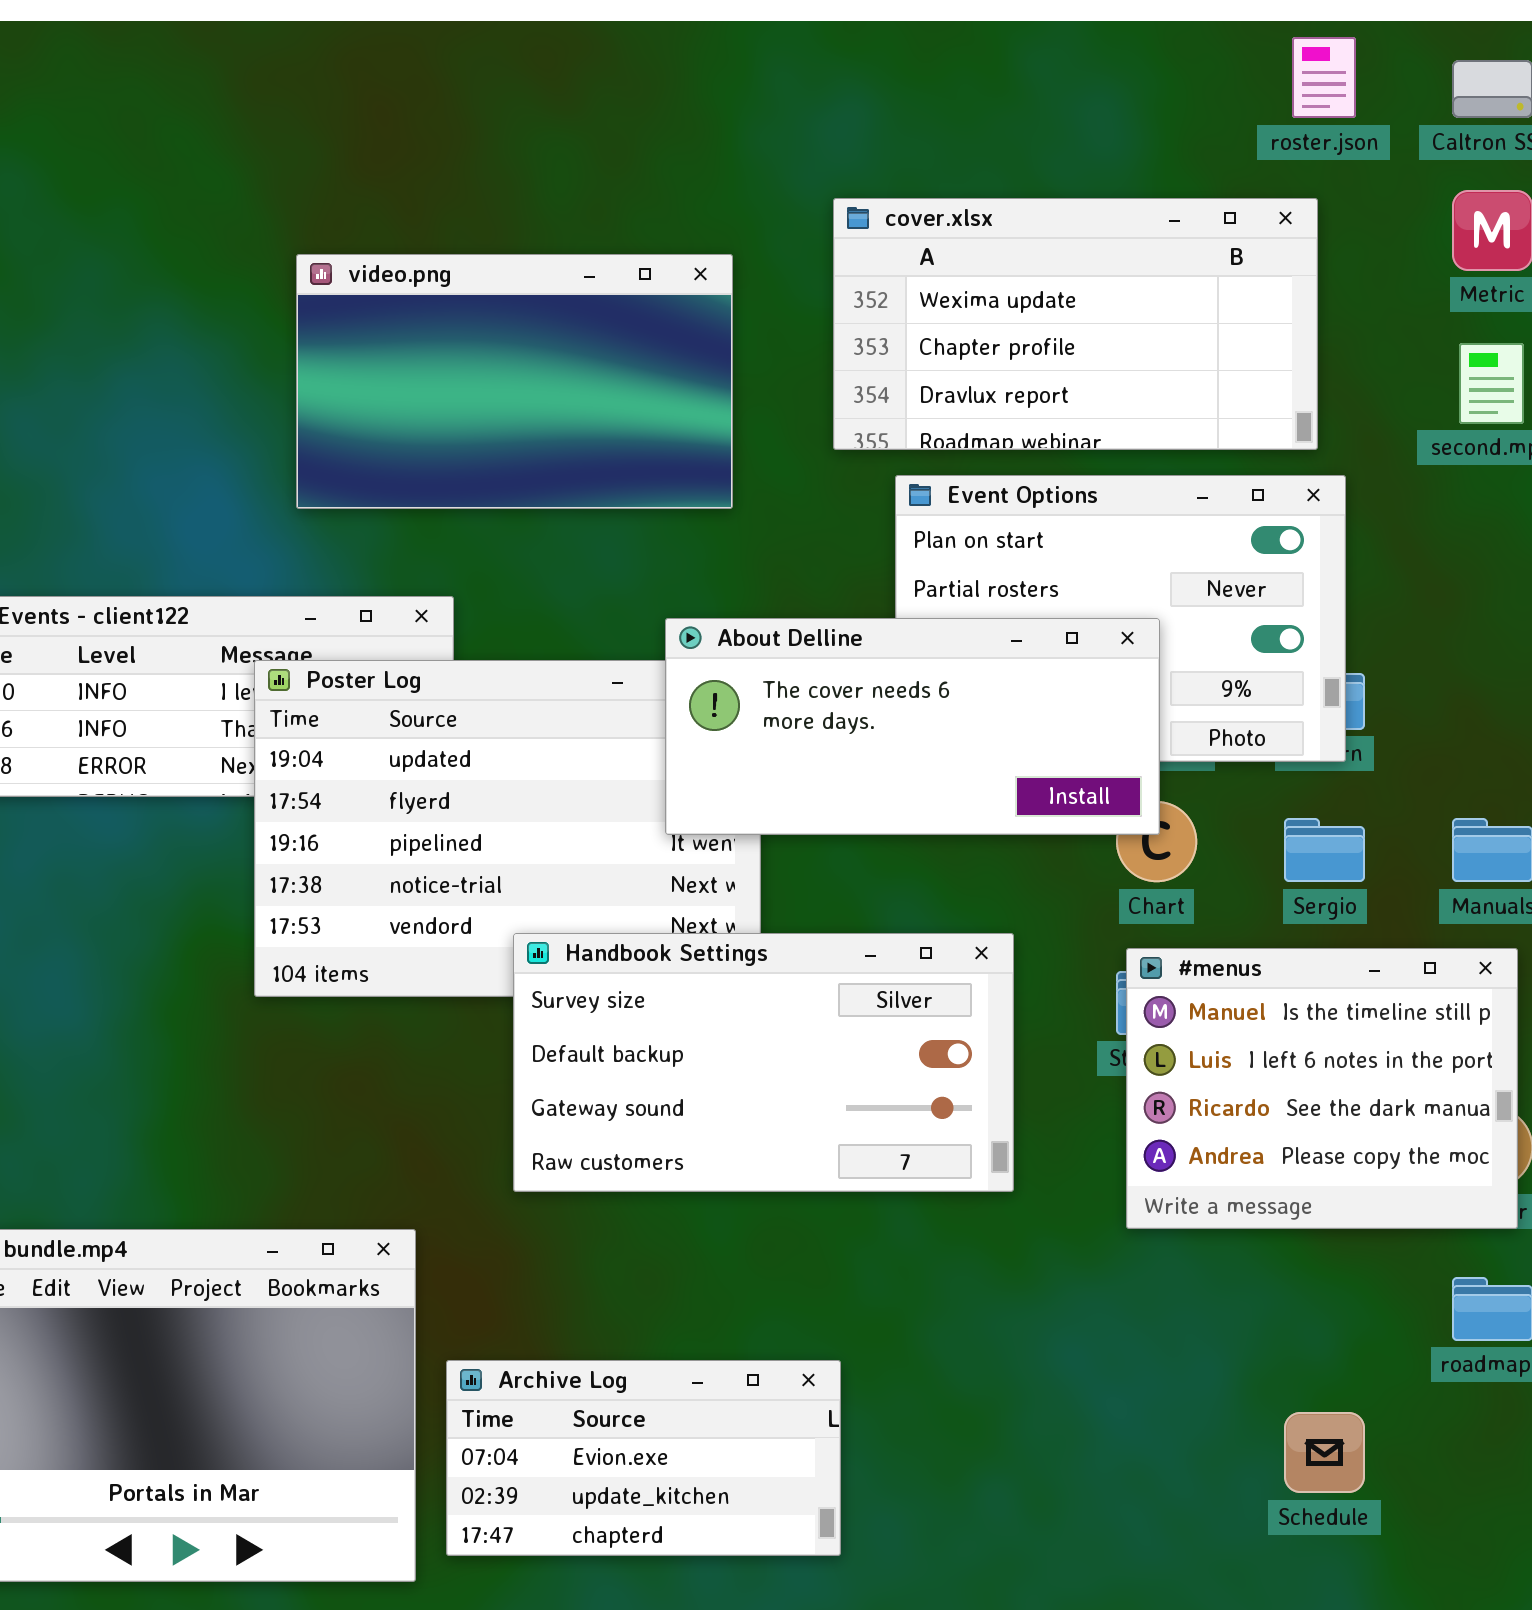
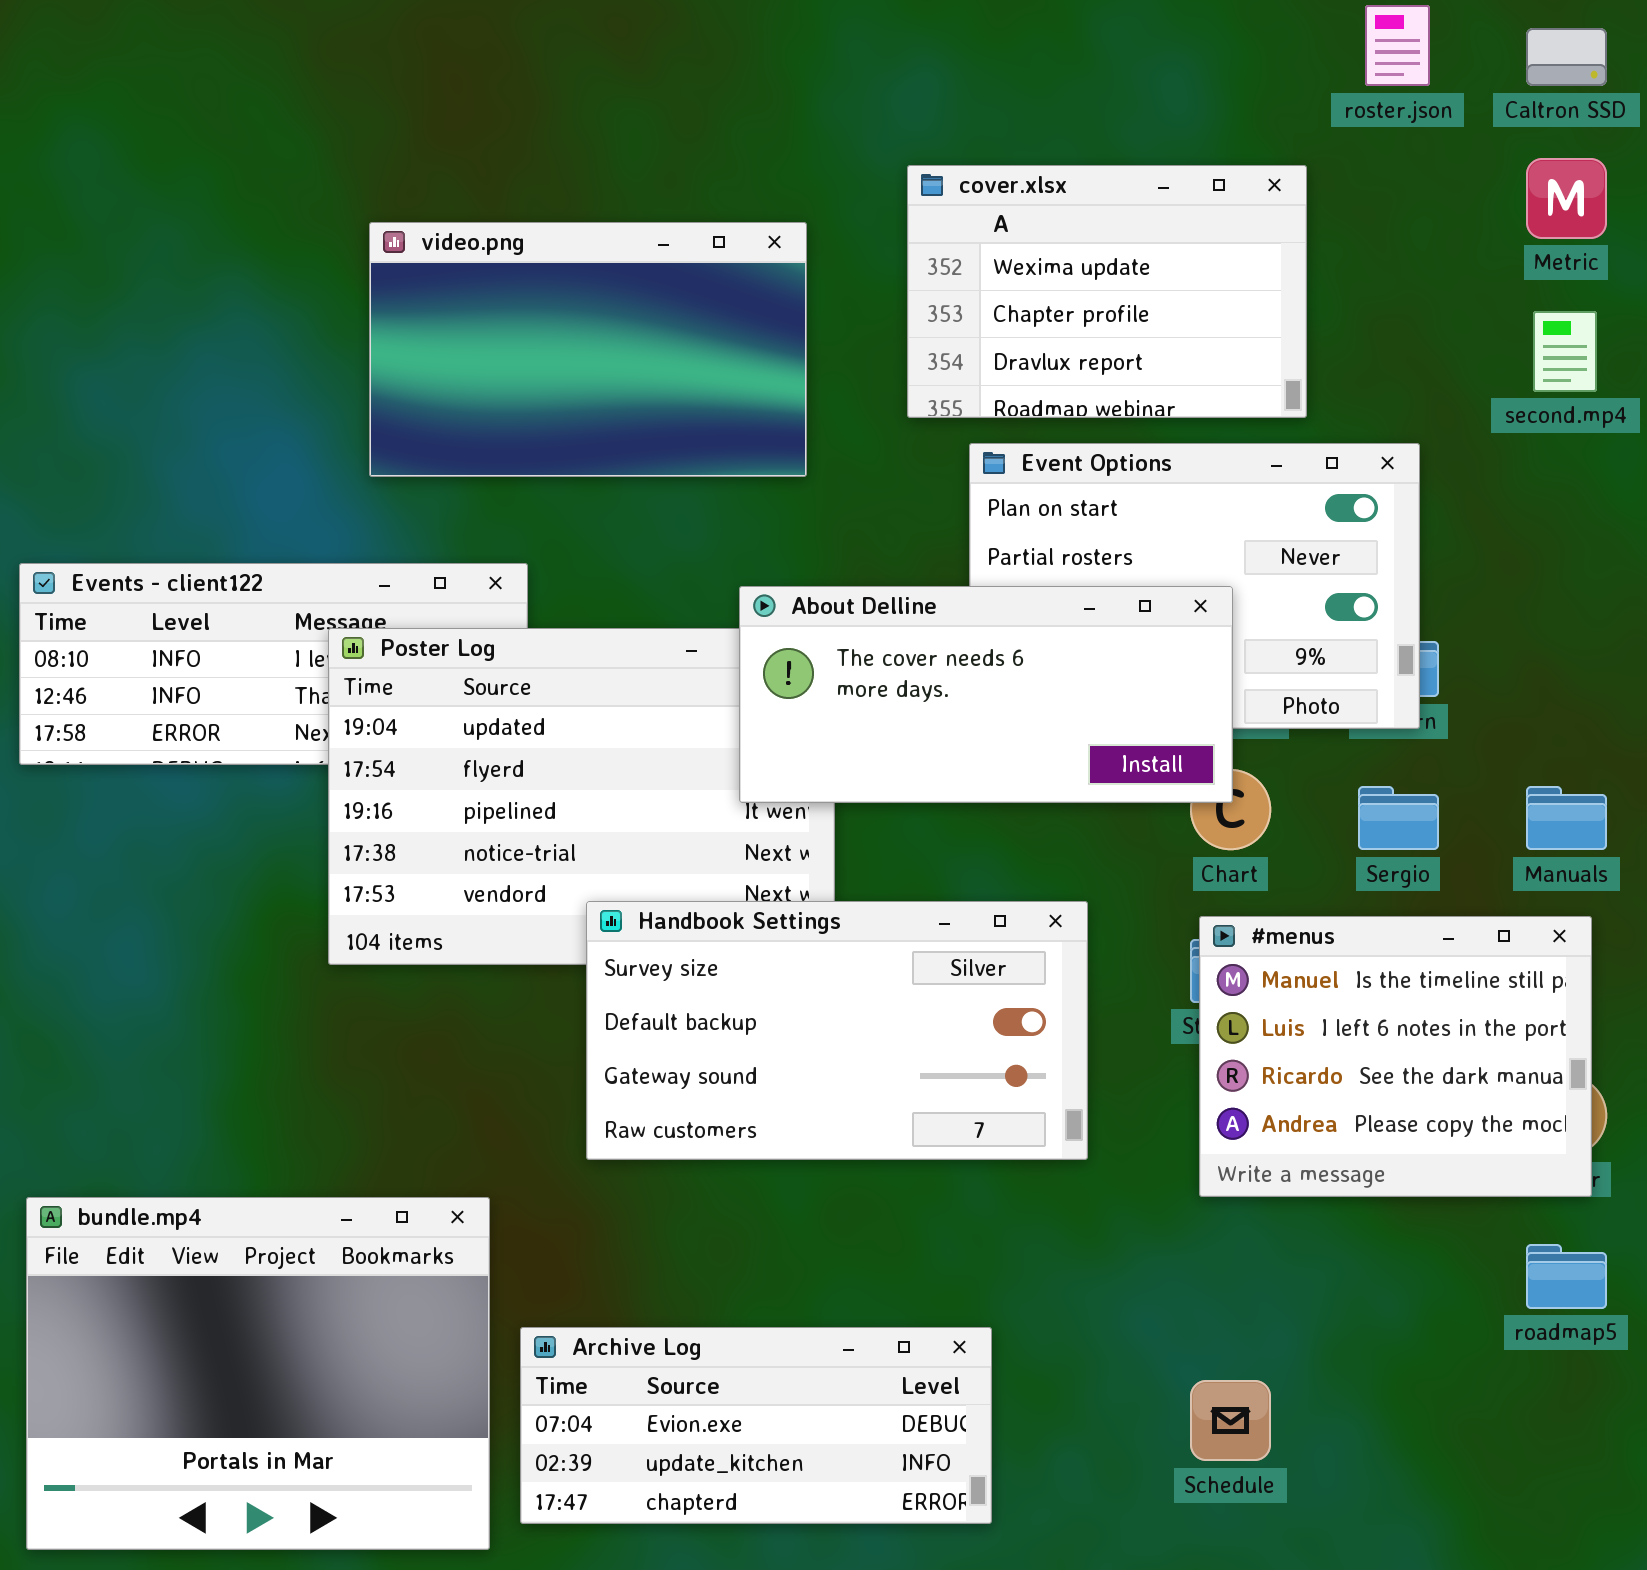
cover.xlsx: [833,198,1318,450] -> [907,165,1307,418], resized
Archive Log: [446,1360,841,1556] -> [520,1327,992,1524], resized
Schedule: [1284,1412,1365,1493] -> [1190,1380,1271,1461], moved

